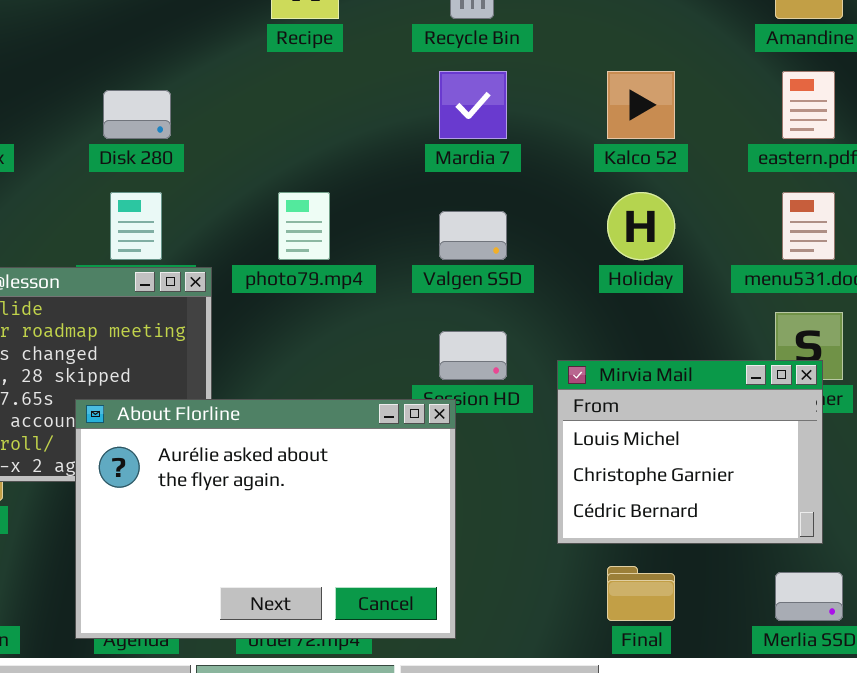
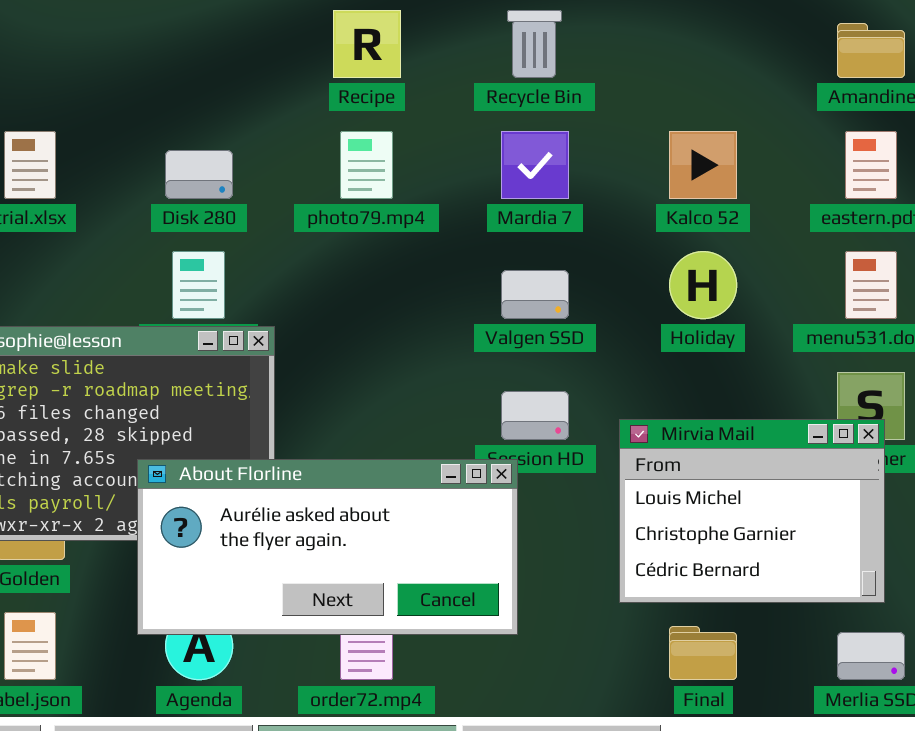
photo79.mp4: [278,192,330,260] -> [340,131,393,199], moved
About Florline: [75,399,456,639] -> [137,459,518,635], resized

